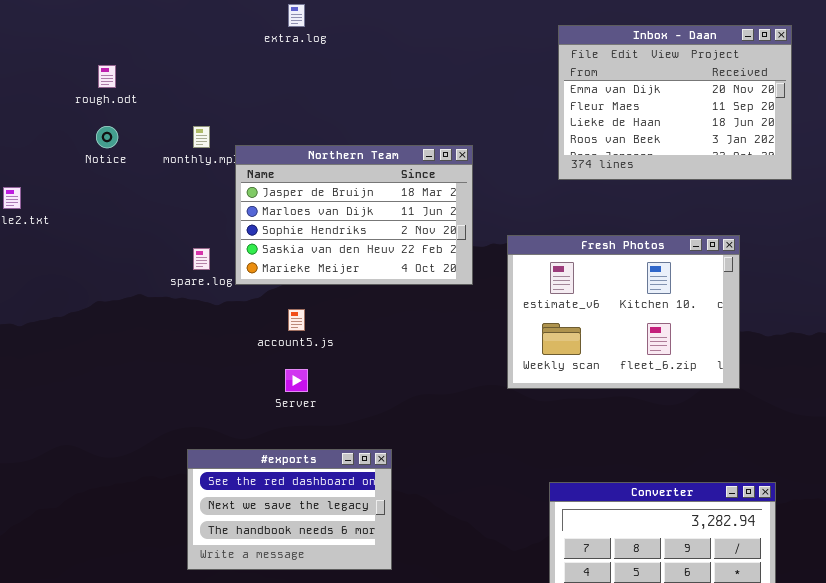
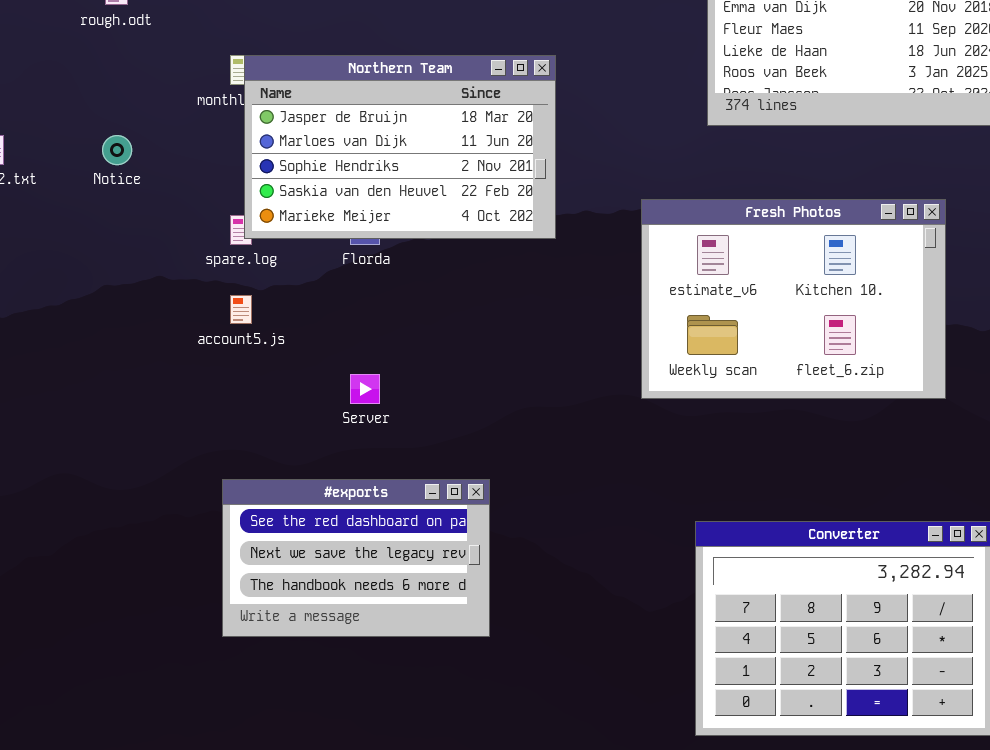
Notice: [96,126,118,148] -> [102,135,132,165], moved
Northern Team: [235,145,473,285] -> [244,55,556,239], moved
account5.js: [288,309,305,331] -> [230,295,252,324], moved

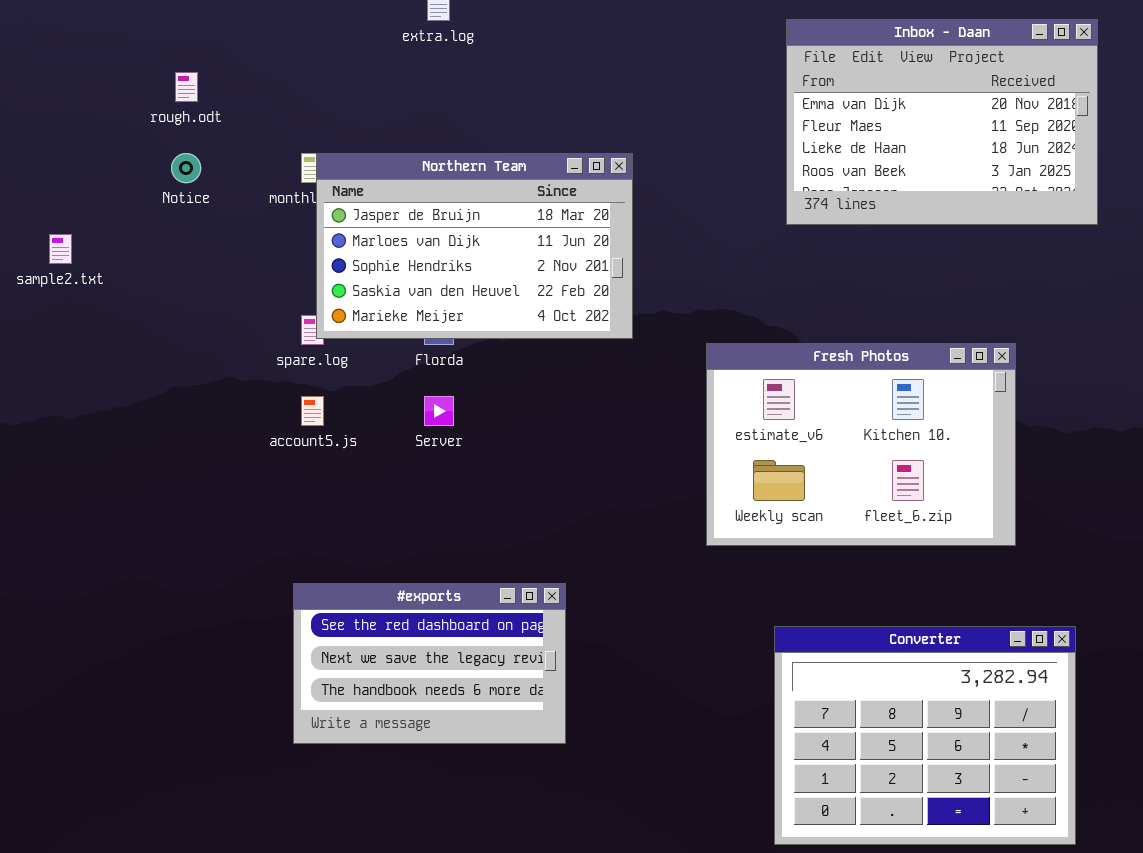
Notice: [102,135,132,165] -> [171,153,201,183], moved
Fresh Photos: [641,199,946,399] -> [706,343,1016,546], moved
Server: [350,374,380,404] -> [424,396,454,426], moved

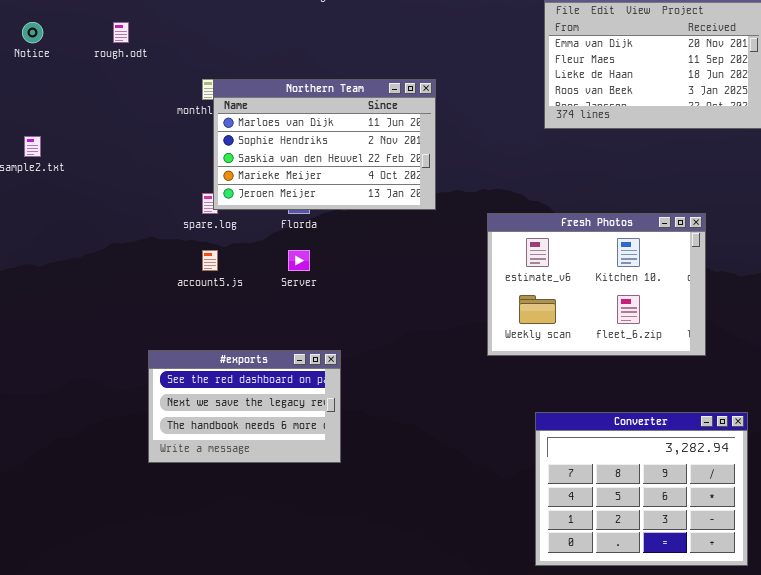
Notice: [171,153,201,183] -> [22,22,43,43], moved
Northern Team: [316,153,633,339] -> [213,79,436,210], scrolled down 1 row
#exports: [293,583,566,744] -> [148,350,341,463], moved

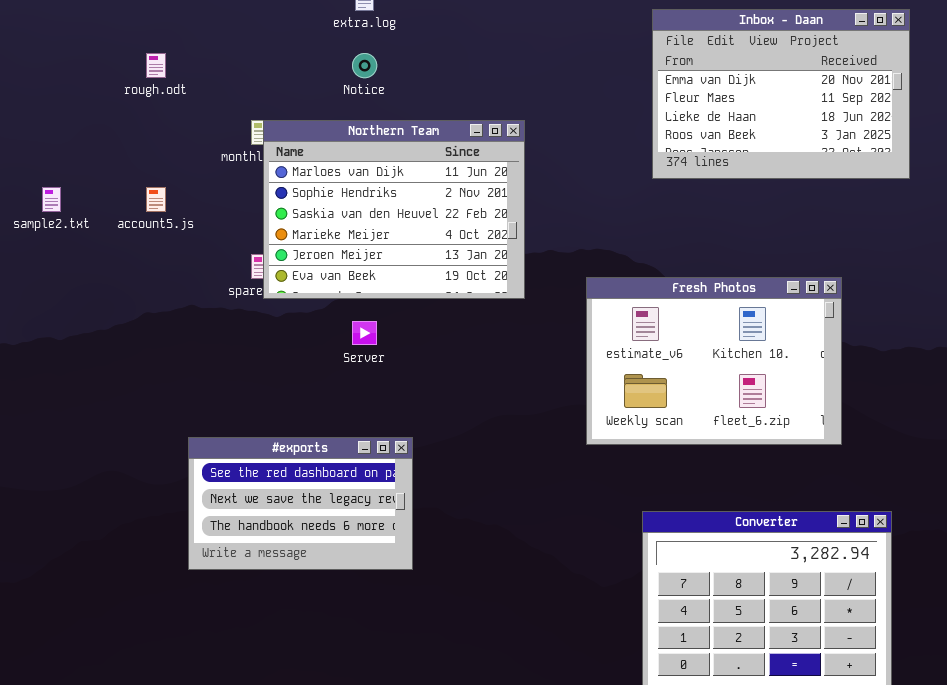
Notice: [22,22,43,43] -> [352,53,377,78], moved
Northern Team: [213,79,436,210] -> [263,120,525,299], resized
account5.js: [202,250,218,271] -> [146,187,166,212], moved

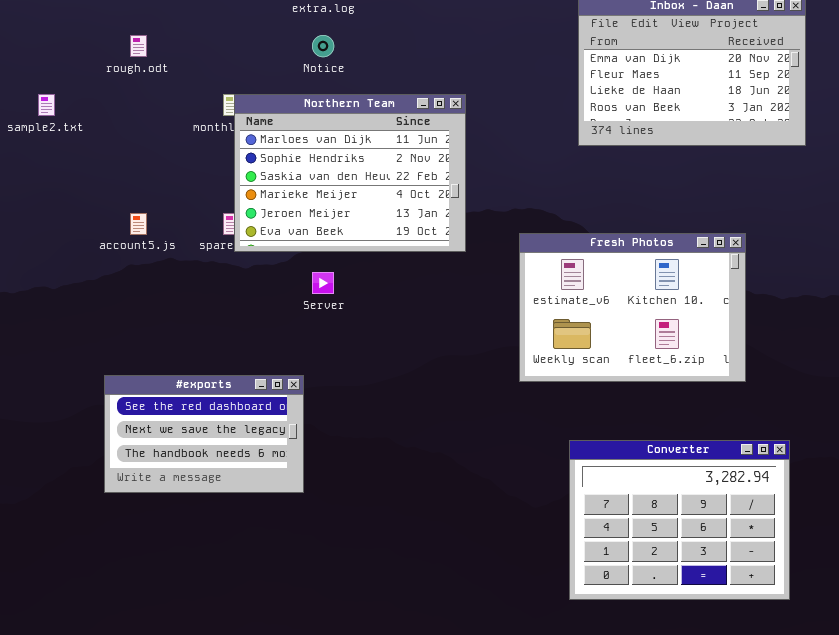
sample2.txt: [42,187,61,212] -> [38,94,55,116], moved
account5.js: [146,187,166,212] -> [130,213,147,235], moved
#exports: [188,437,413,570] -> [104,375,304,493], moved

